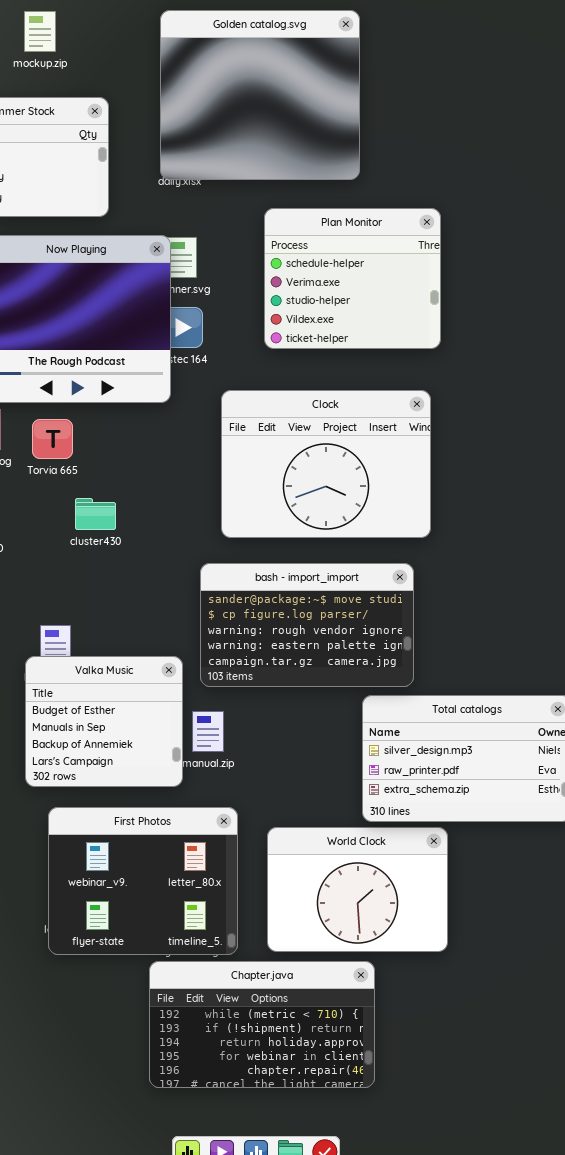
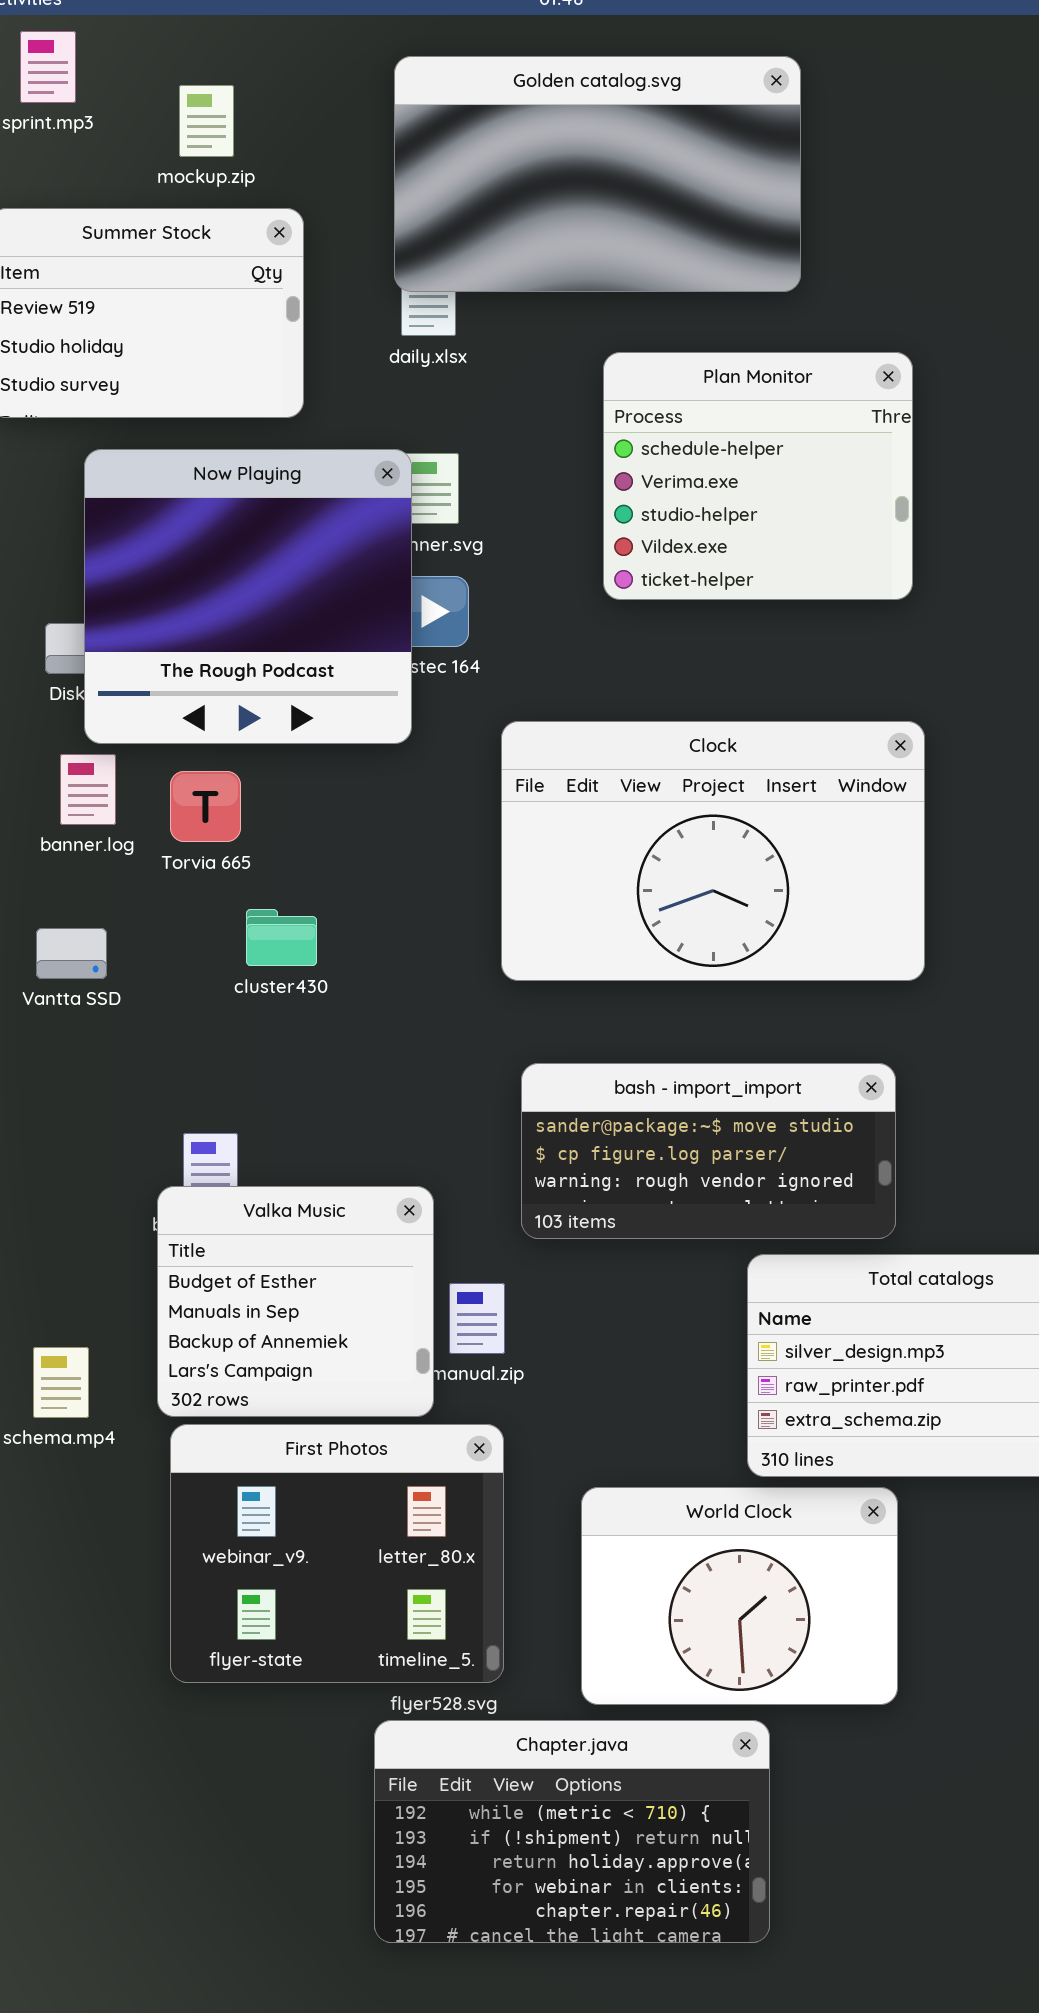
Golden catalog.svg: [160,10,360,180] -> [394,56,801,292], resized
mockup.zip: [24,11,56,52] -> [179,85,234,157], moved
Plan Monitor: [264,208,441,349] -> [603,352,913,600], moved
Clock: [221,390,431,538] -> [501,721,925,981], resized
bash - import_import: [200,563,414,687] -> [521,1063,896,1239], moved, resized
First Photos: [48,807,238,955] -> [170,1424,504,1683], moved

